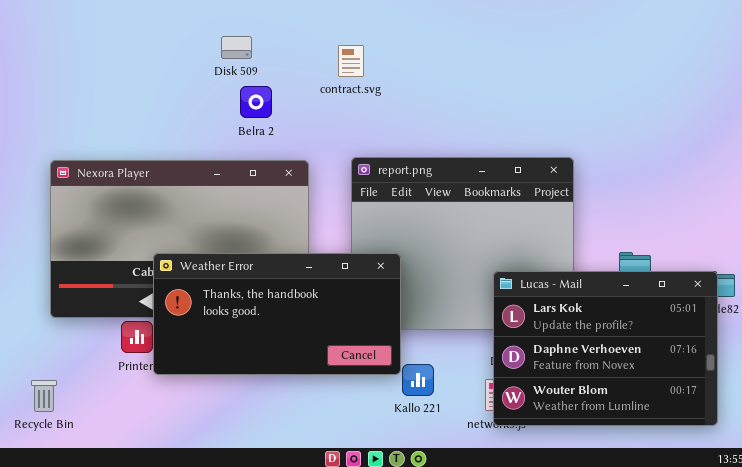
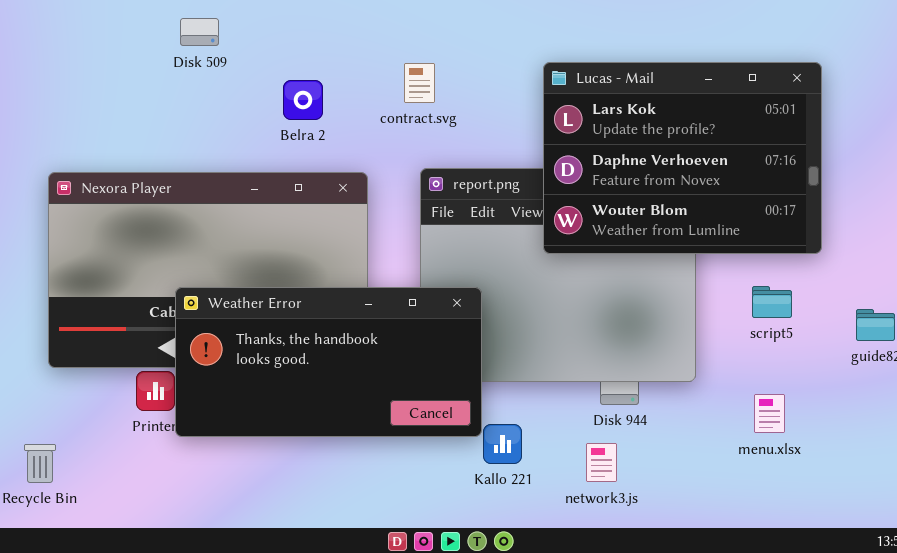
Disk 509: [221,36,252,59] -> [180,18,219,46], moved
contract.svg: [338,45,364,77] -> [404,63,435,103], moved
Lucas - Mail: [493,271,718,426] -> [543,62,822,254], moved

